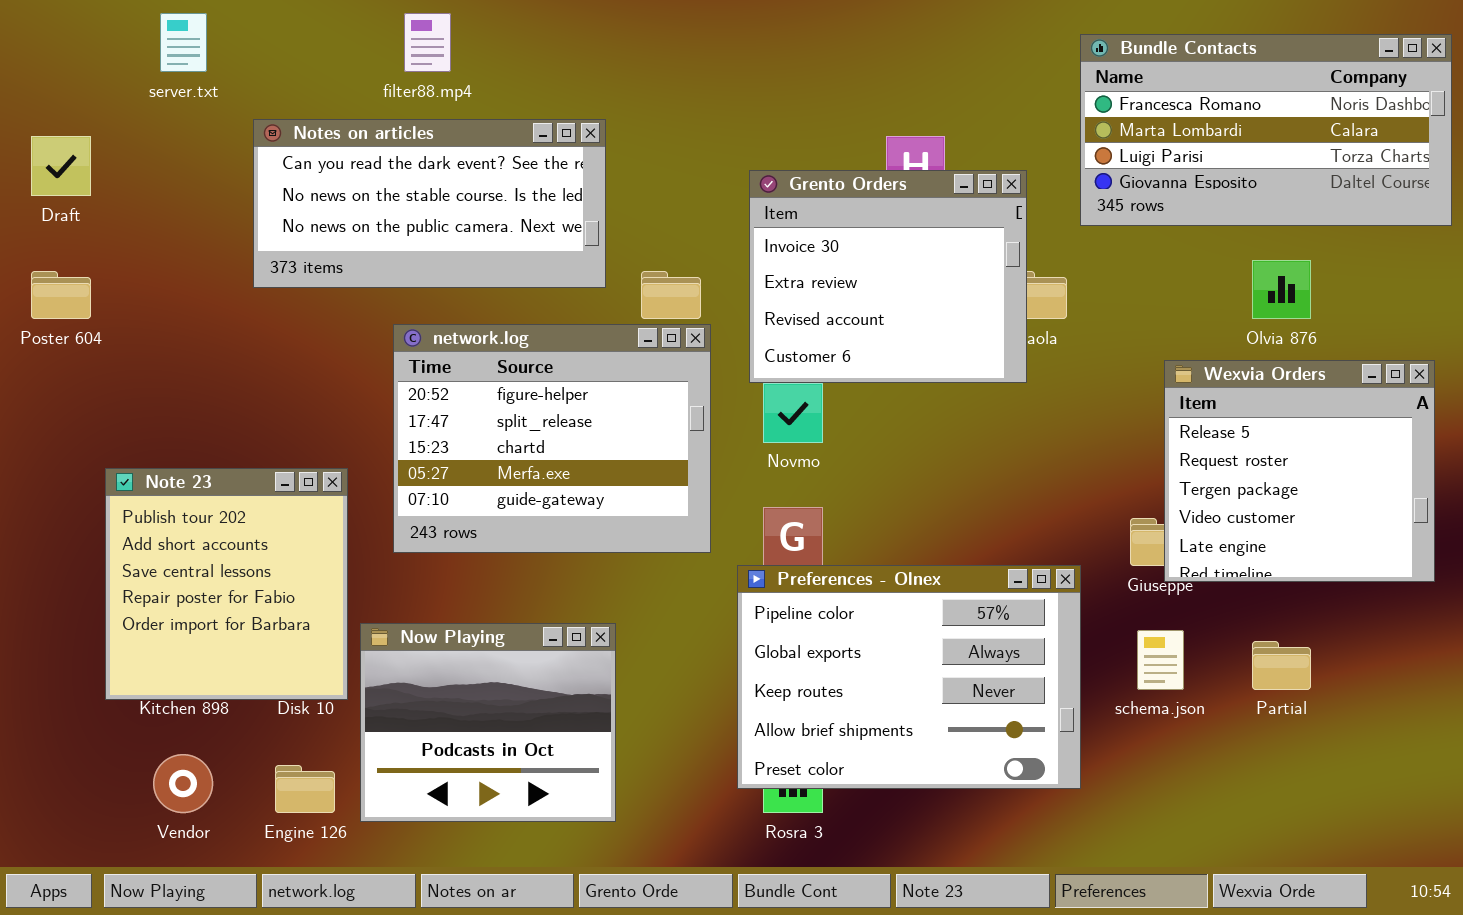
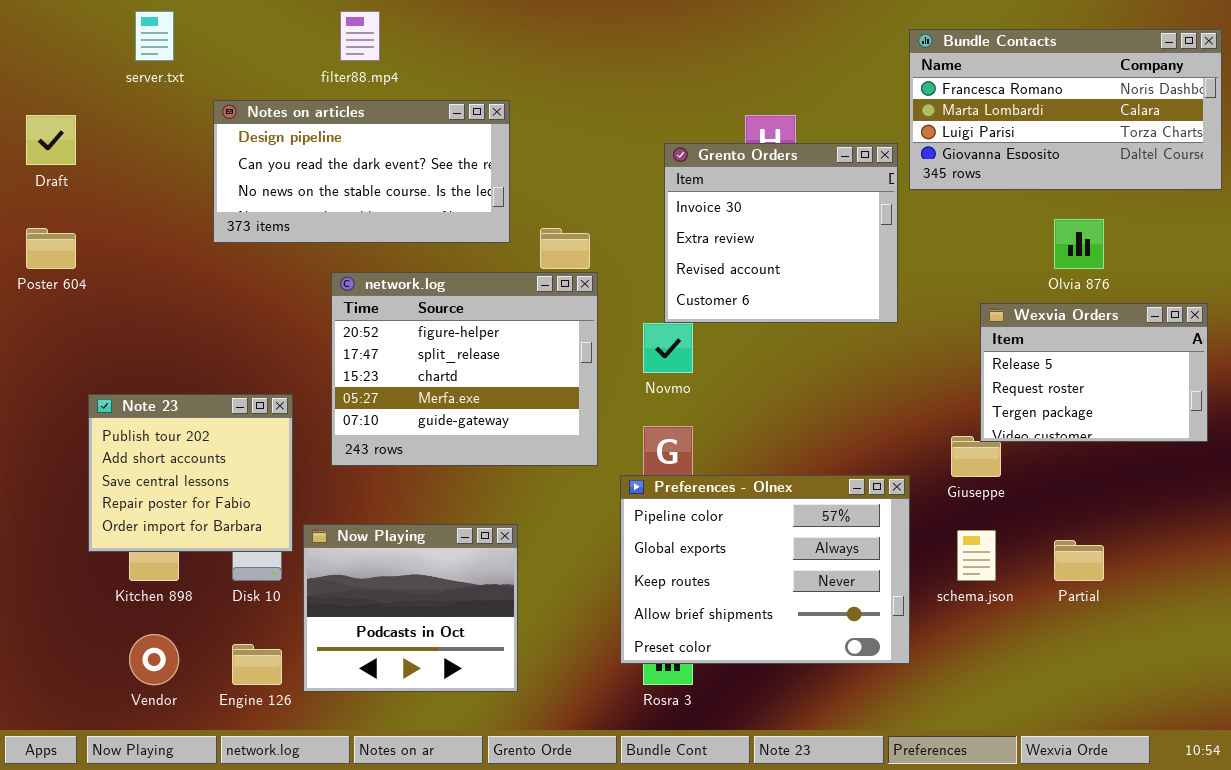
Notes on articles: [253,119,606,288] -> [213,100,510,243], scrolled up 1 row
Grento Orders: [749,170,1027,383] -> [664,143,898,323], moved
Wexvia Orders: [1164,360,1435,582] -> [980,303,1208,442], resized
Note 23: [105,468,348,700] -> [88,394,293,552], resized

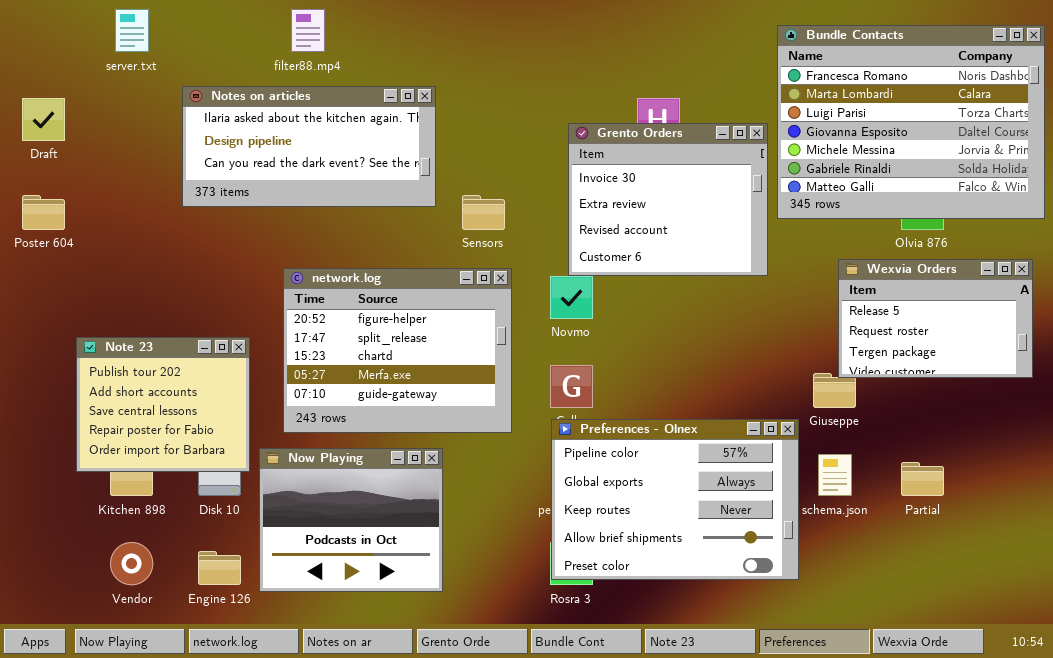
Bundle Contacts: [909,29,1222,190] -> [777,25,1045,219], resized
Notes on articles: [213,100,510,243] -> [182,86,436,207], scrolled up 1 row
network.log: [331,272,598,466] -> [283,268,512,433], moved
Preferences - Olnex: [620,475,910,664] -> [551,419,799,580], moved

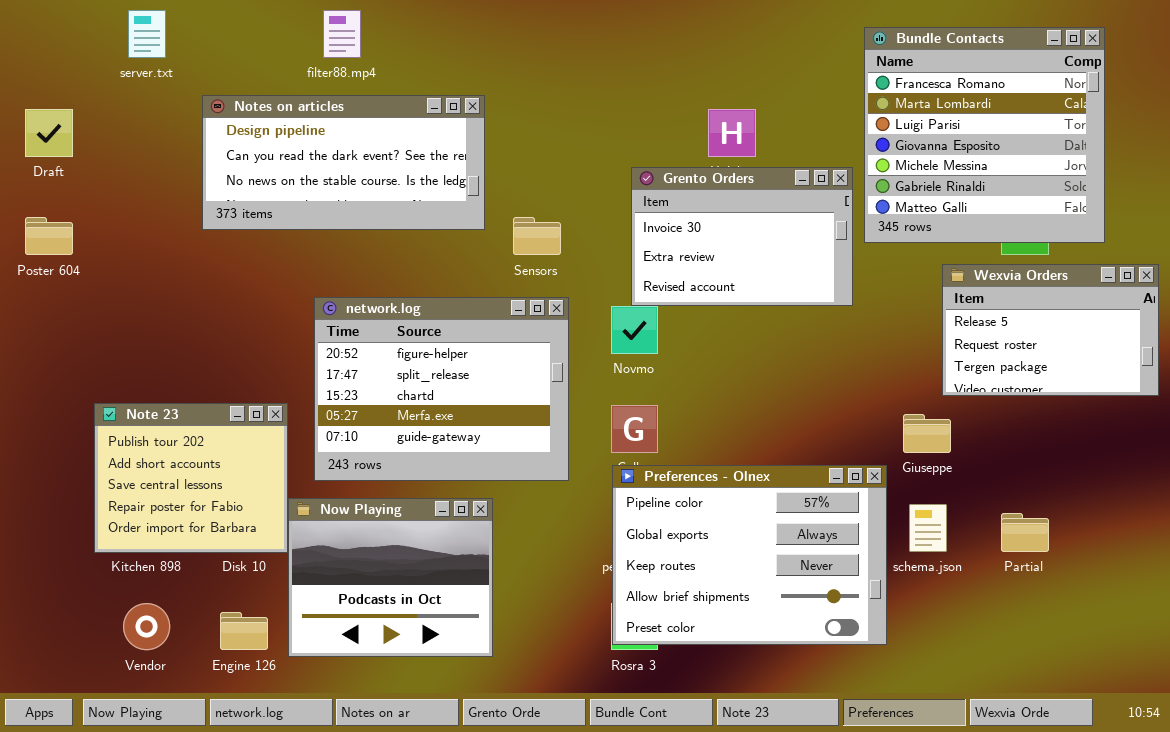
Bundle Contacts: [777,25,1045,219] -> [864,27,1105,243], resized
Notes on articles: [182,86,436,207] -> [202,95,485,230], scrolled down 1 row
Grento Orders: [568,123,768,276] -> [631,167,853,306], resized
Wexvia Orders: [838,259,1033,378] -> [942,264,1159,396], moved
Note 23: [76,337,250,472] -> [94,403,288,553], moved

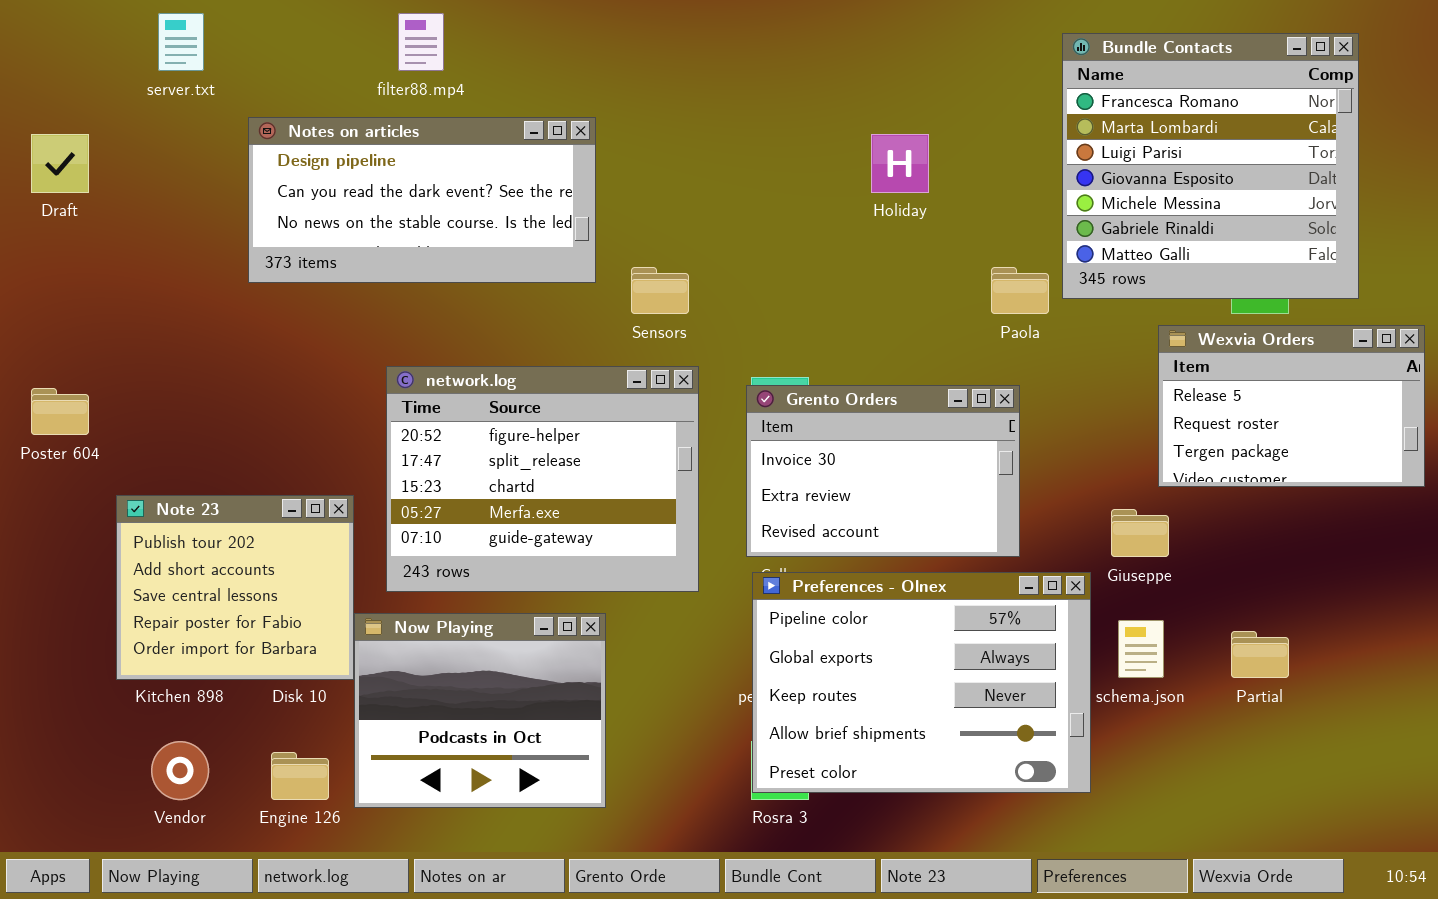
Grento Orders: [631,167,853,306] -> [746,385,1020,557], moved
Poster 604: [25,217,73,255] -> [31,388,89,435], moved

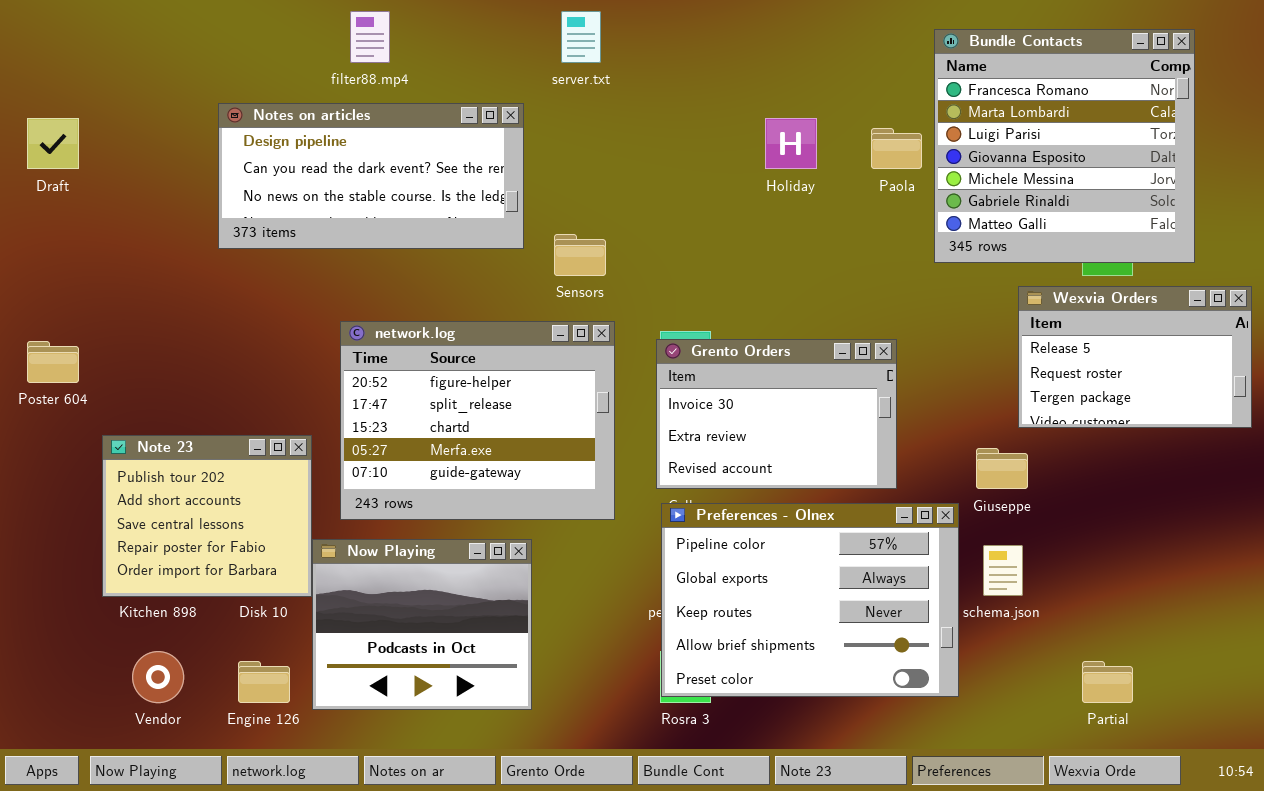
server.txt: [158,13,204,71] -> [561,11,601,63], moved
Paola: [991,267,1049,314] -> [871,128,922,169], moved
Partial: [1231,631,1289,678] -> [1082,661,1133,703], moved

